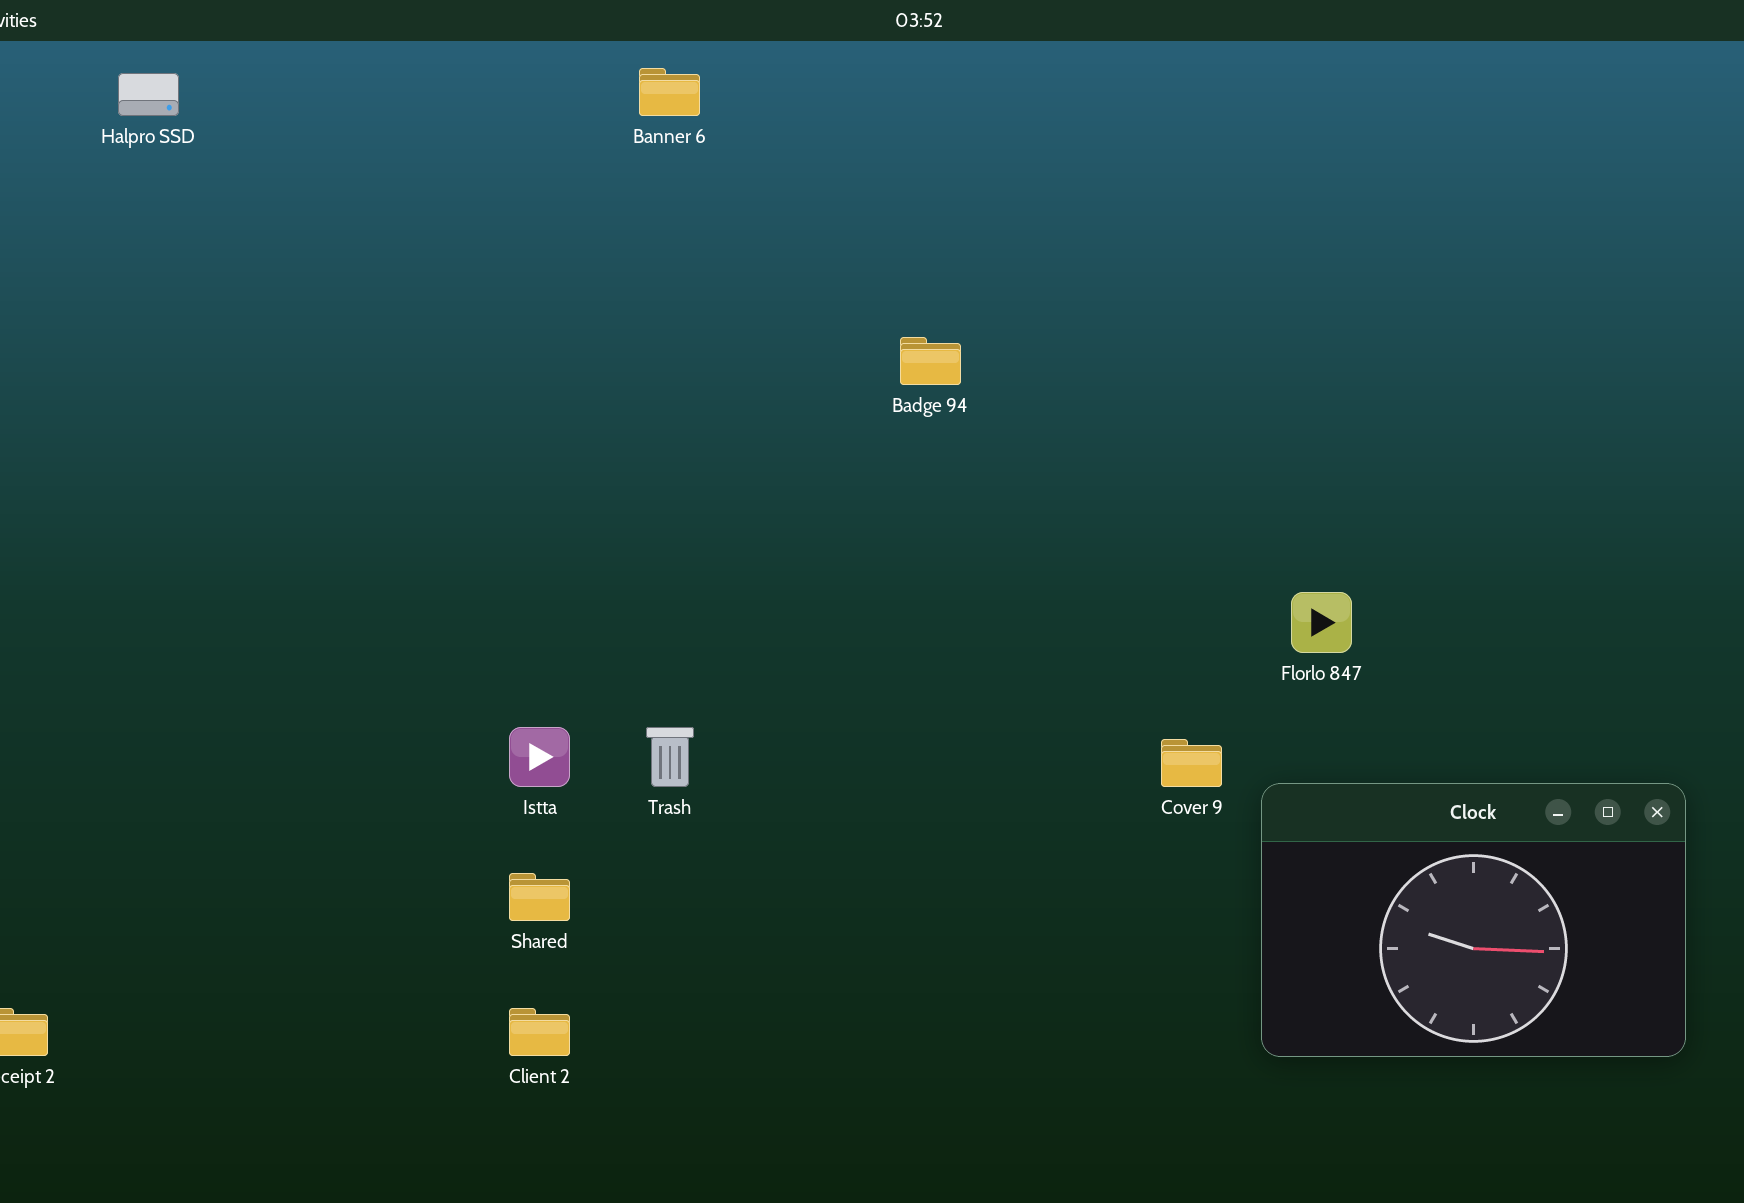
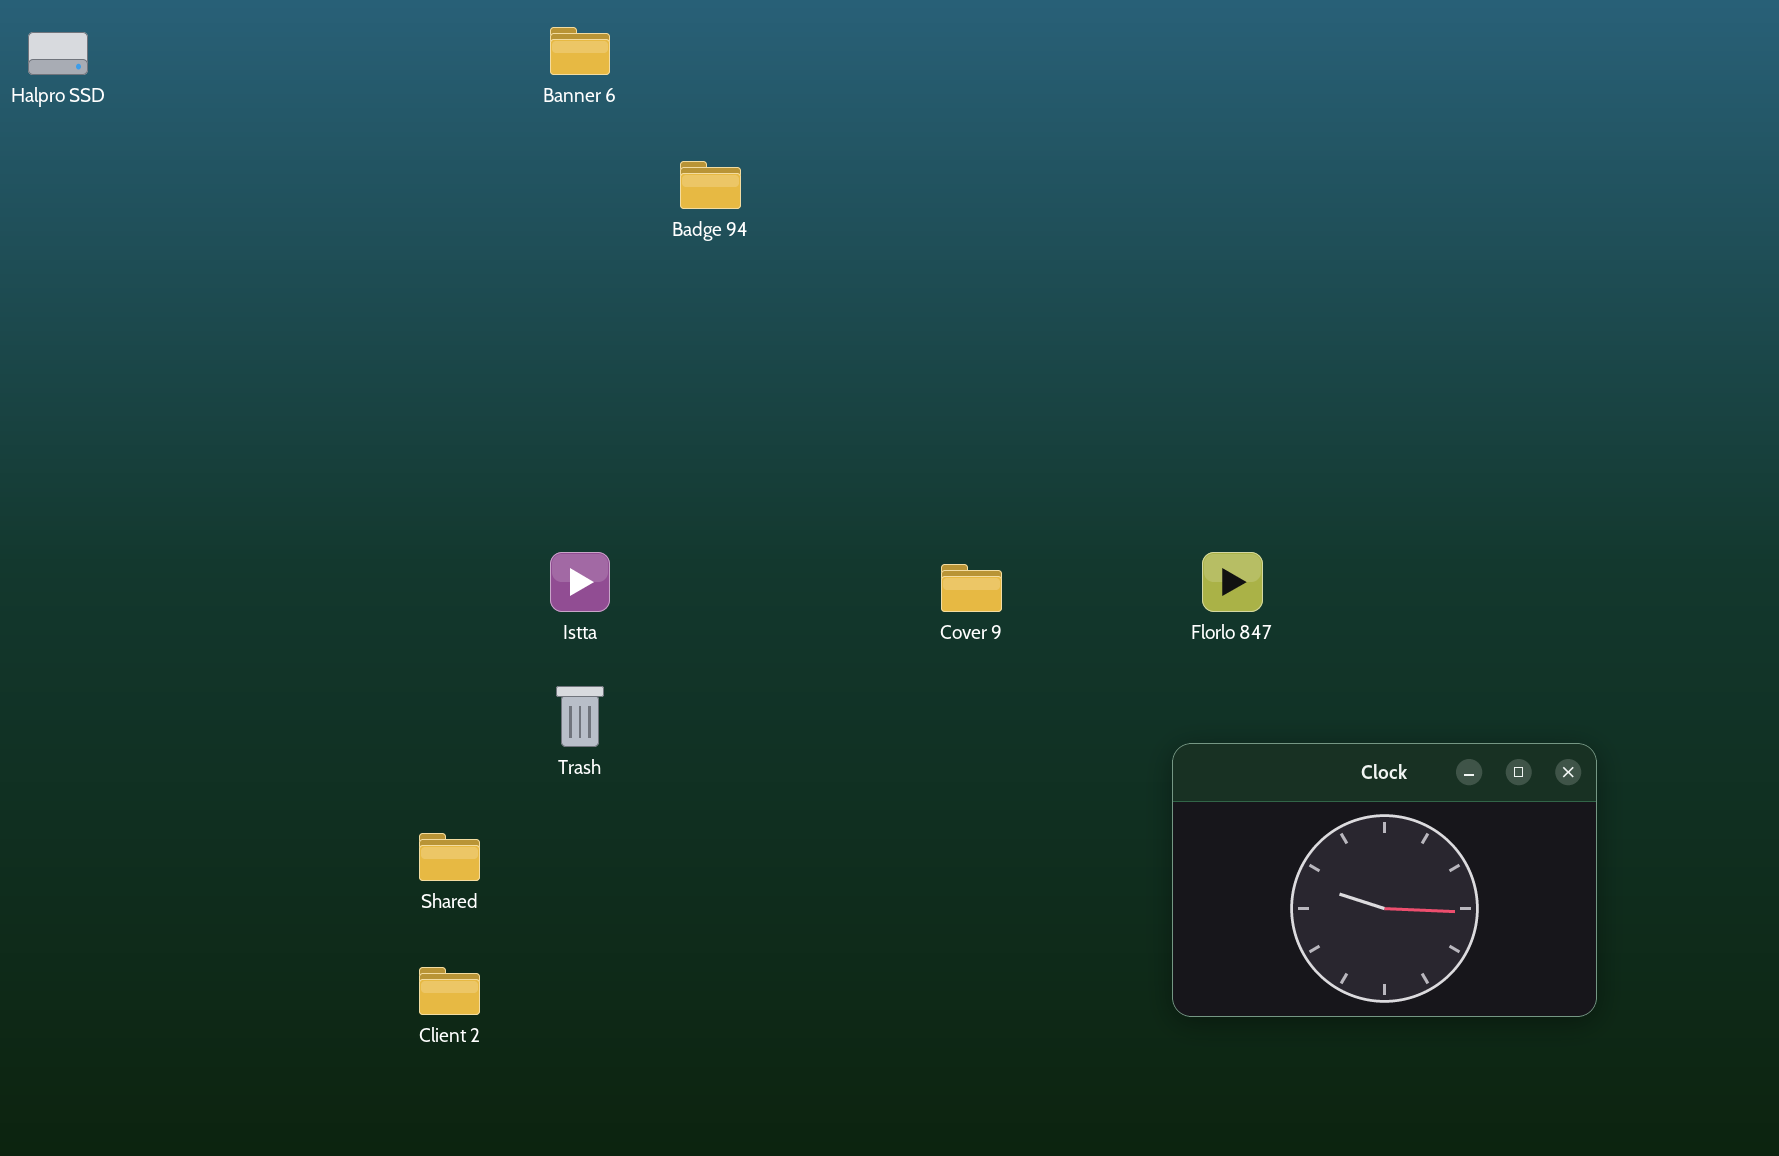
Badge 94: [900,337,961,385] -> [680,161,741,209], moved
Istta: [509,727,570,787] -> [550,552,610,612], moved
Cover 9: [1161,739,1222,787] -> [941,564,1002,612], moved

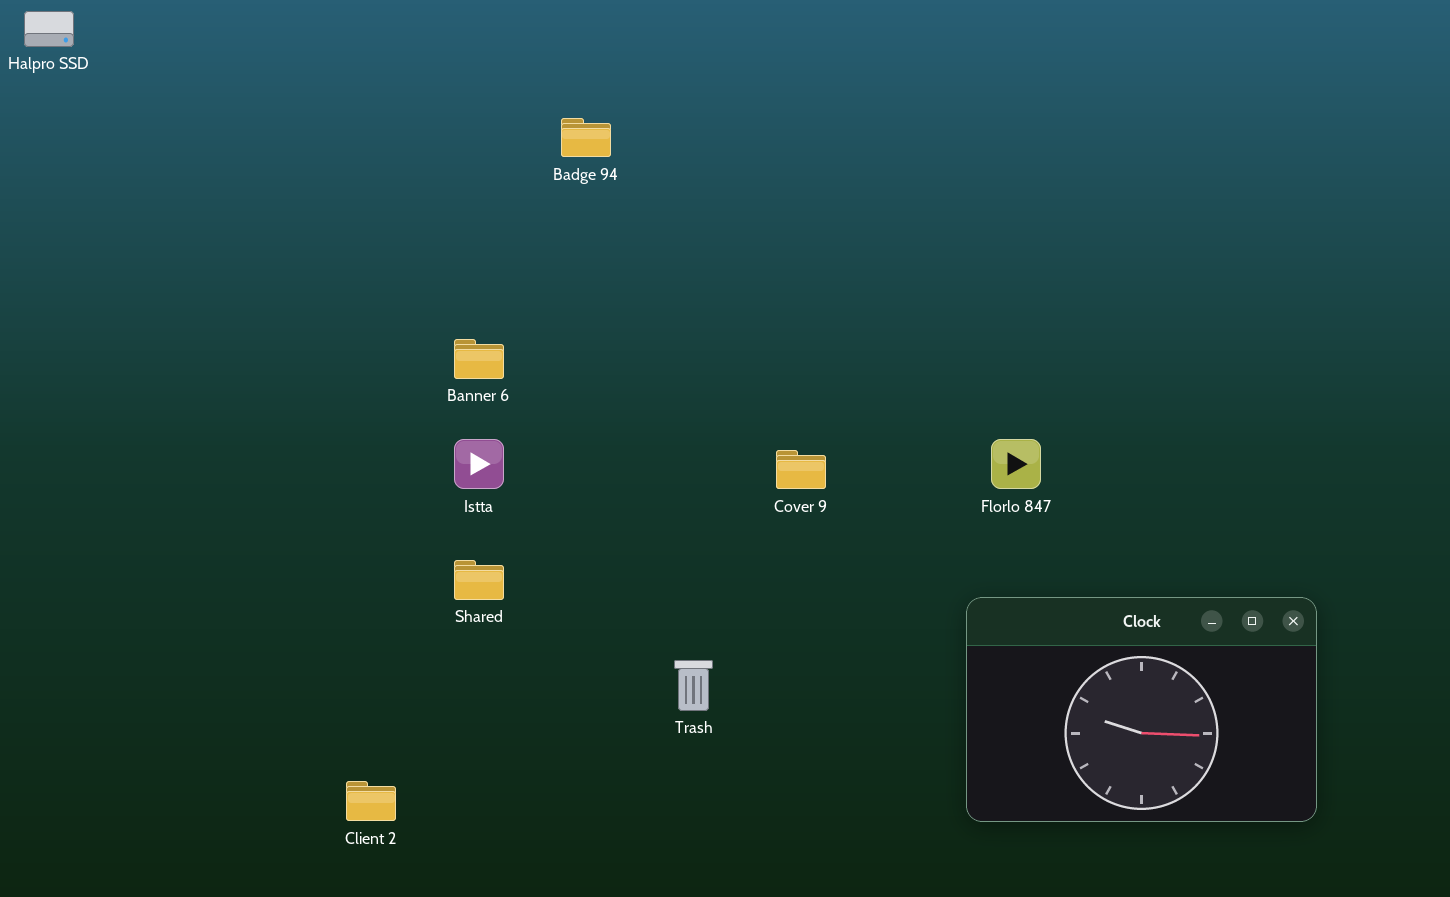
Banner 6: [550,27,610,75] -> [454,339,504,379], moved
Trash: [556,686,604,747] -> [674,660,713,711], moved
Shared: [419,833,480,881] -> [454,560,504,600], moved

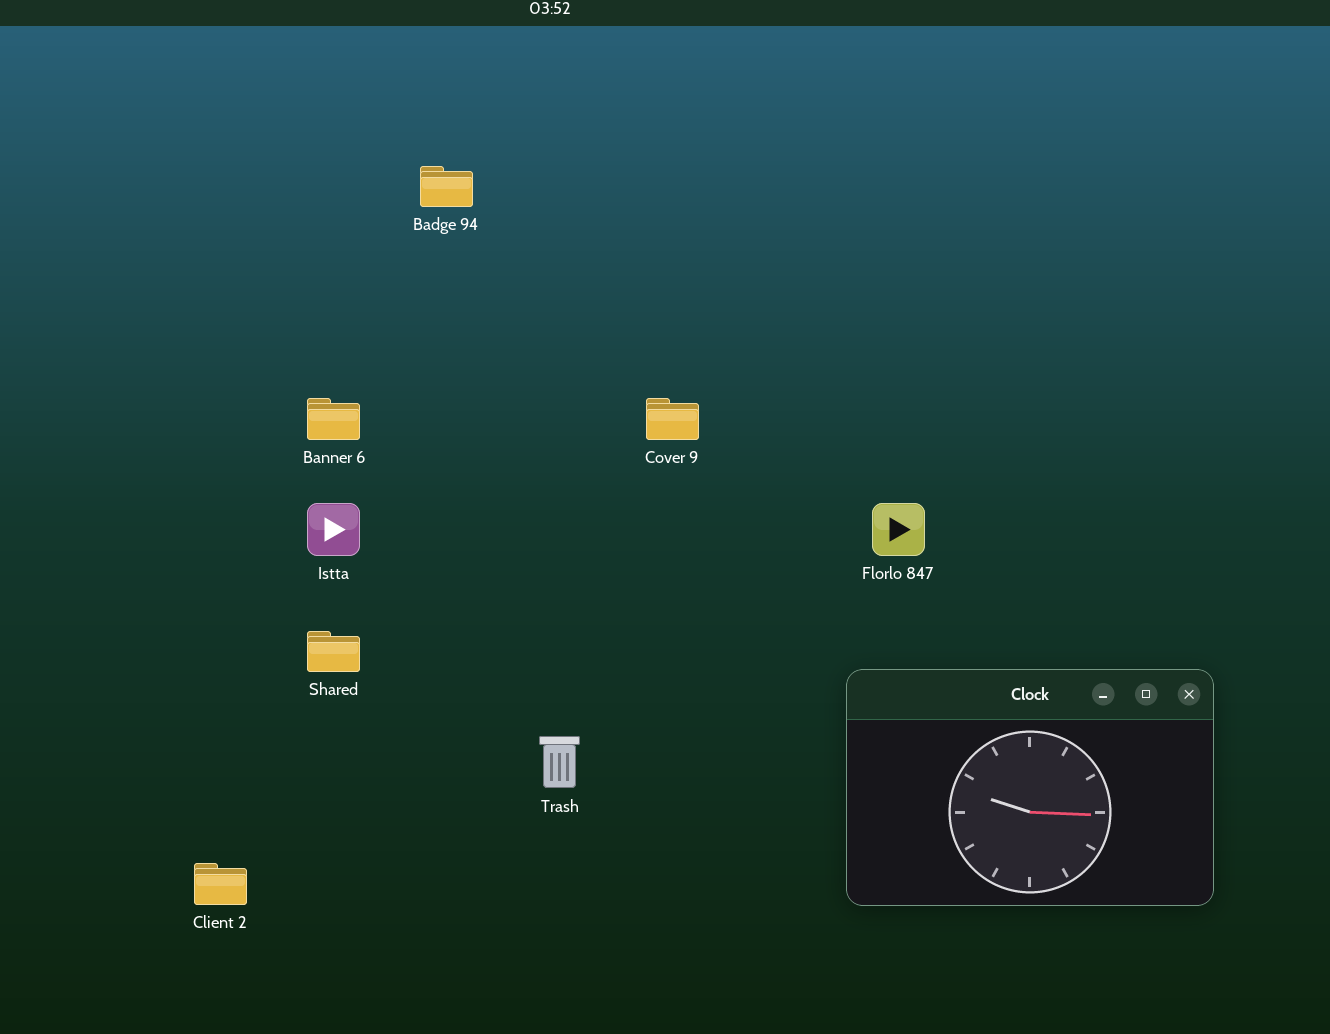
Cover 9: [776,450,826,489] -> [646,398,699,440], moved

